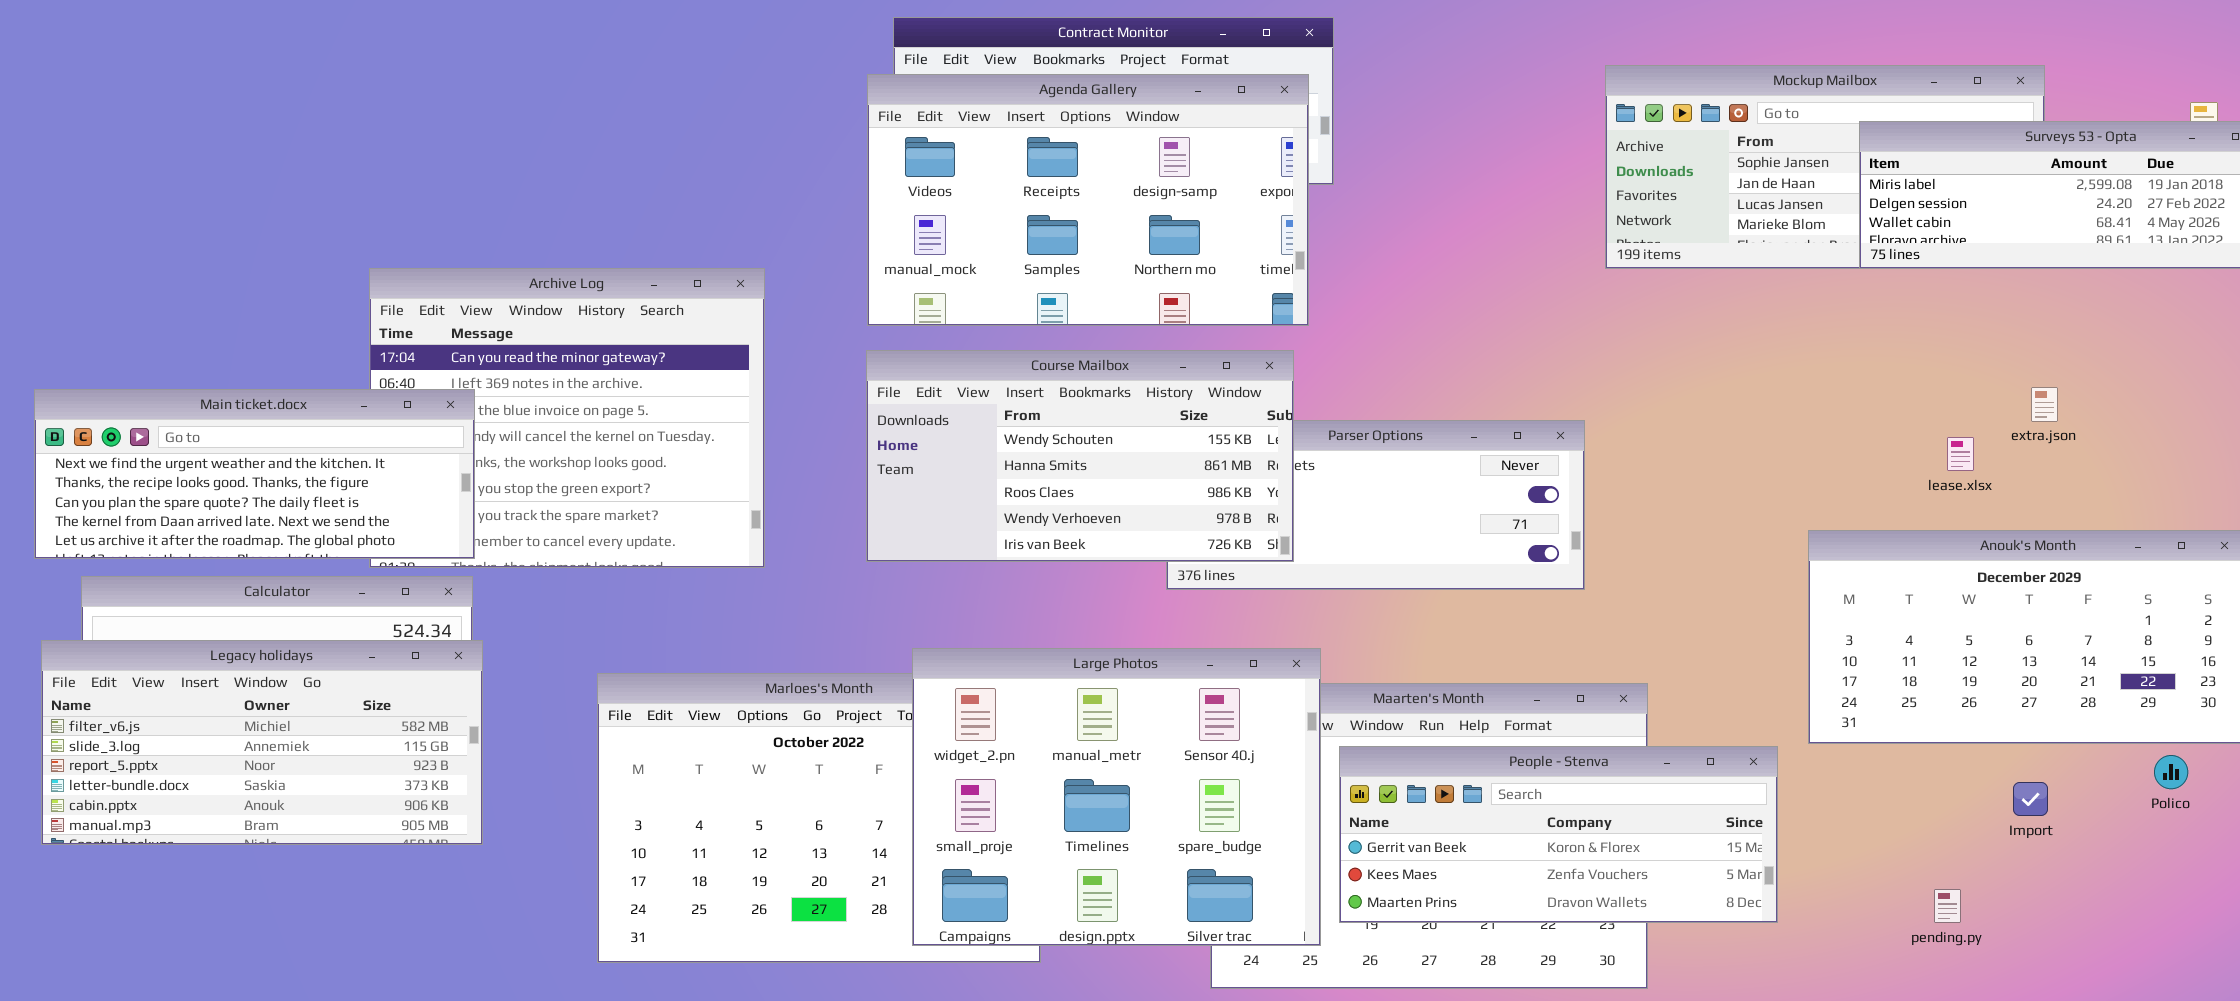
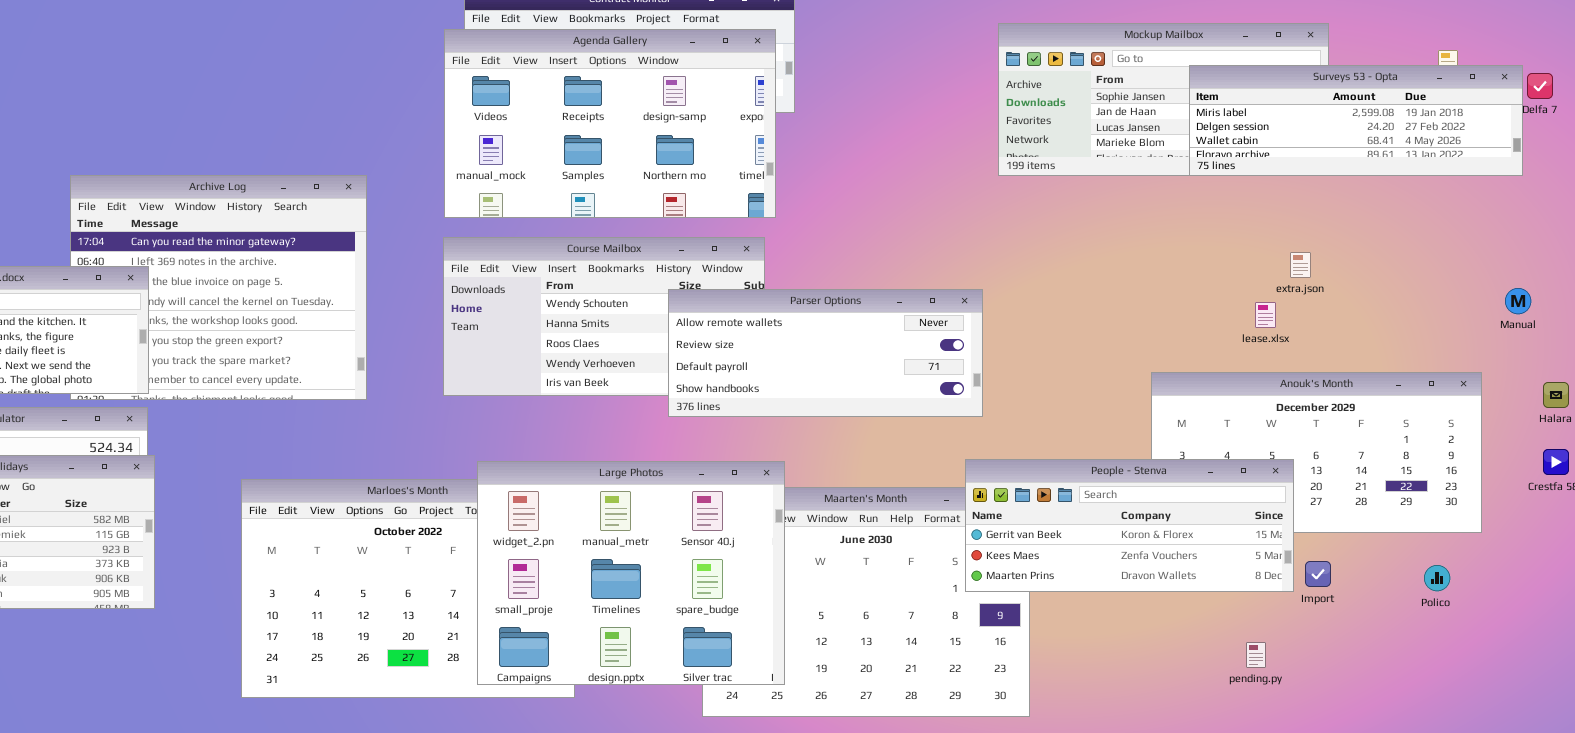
extra.json: [2031,387,2058,422] -> [1290,252,1311,278], moved
Parser Options: [1166,420,1585,590] -> [668,289,983,417], raised
People - Stenva: [1339,746,1778,923] -> [965,459,1294,592], moved
Polico: [2154,755,2188,789] -> [1424,565,1450,591], moved

